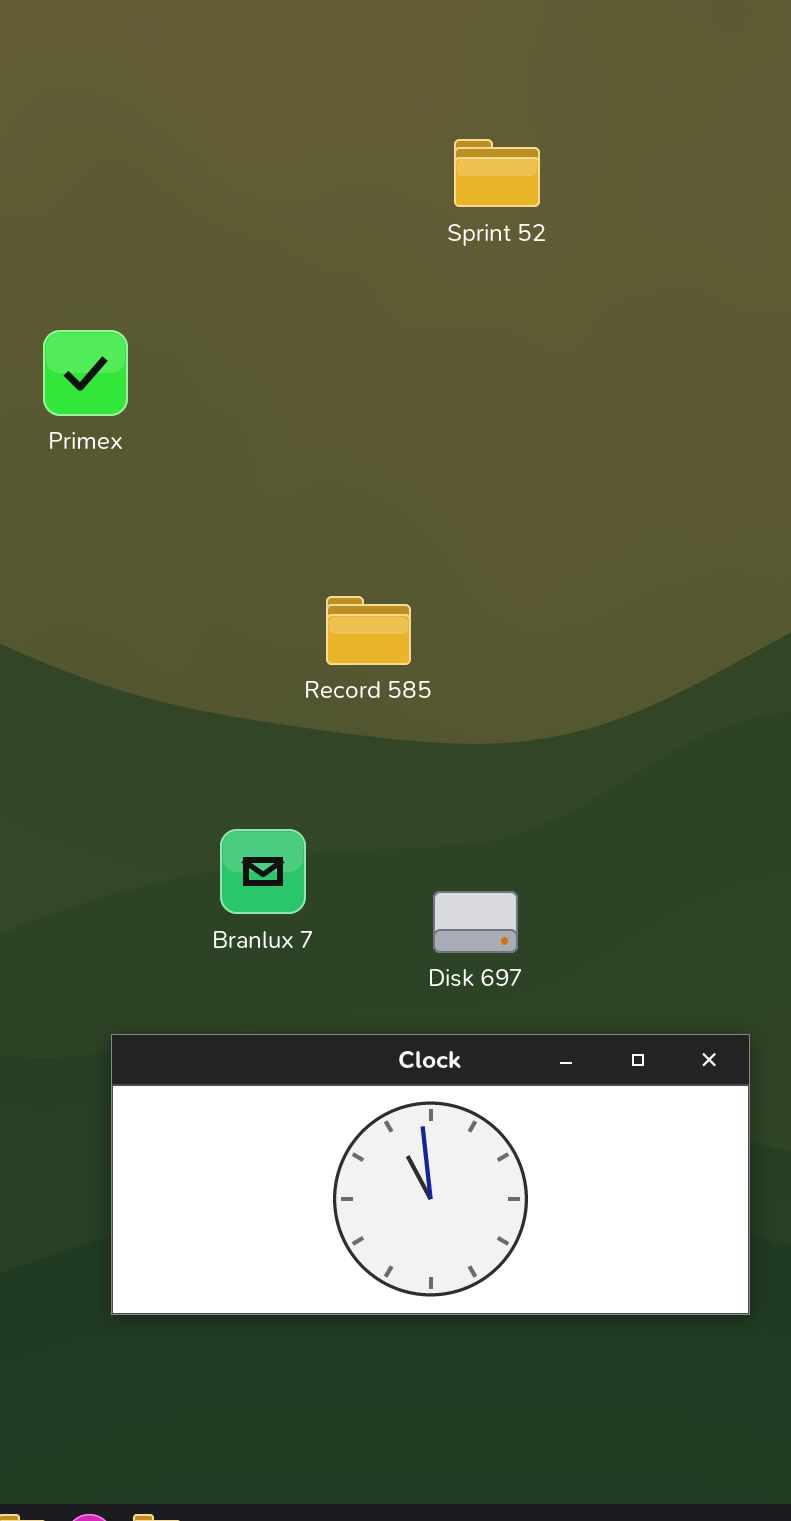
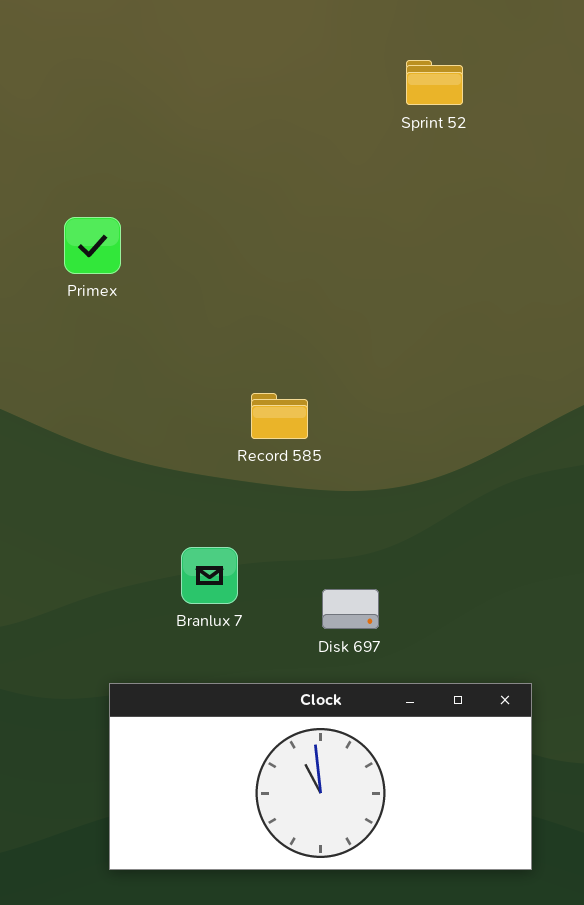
Sprint 52: [454,139,540,207] -> [406,60,463,105], moved

